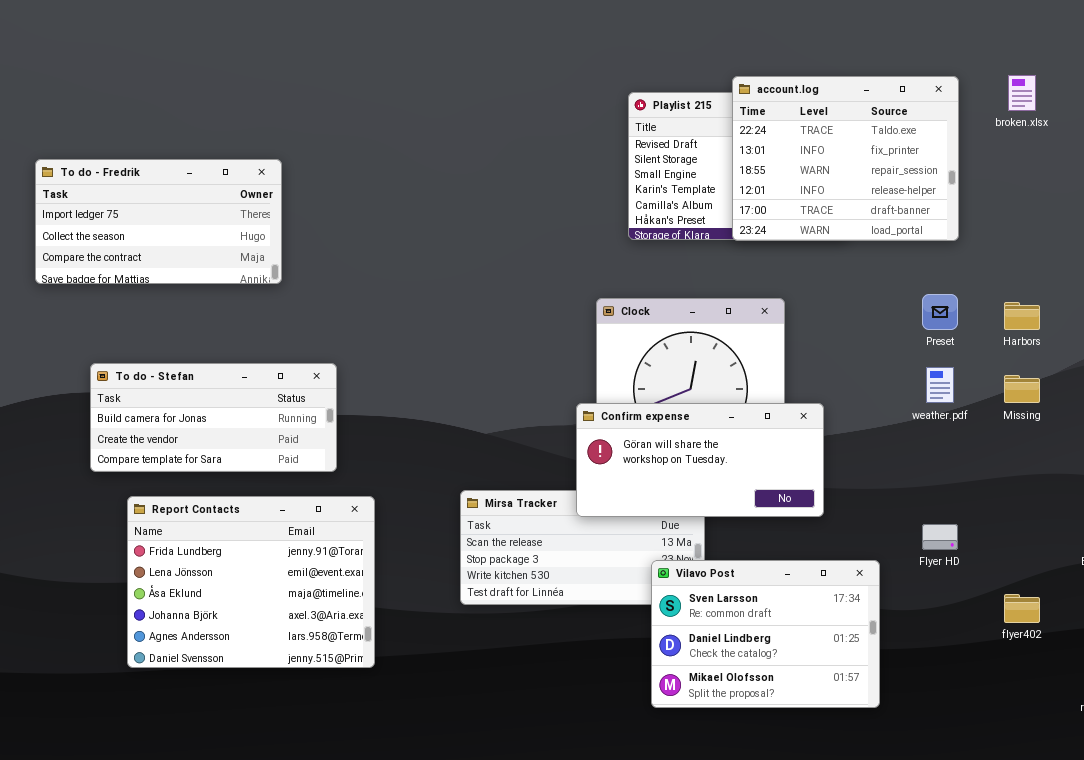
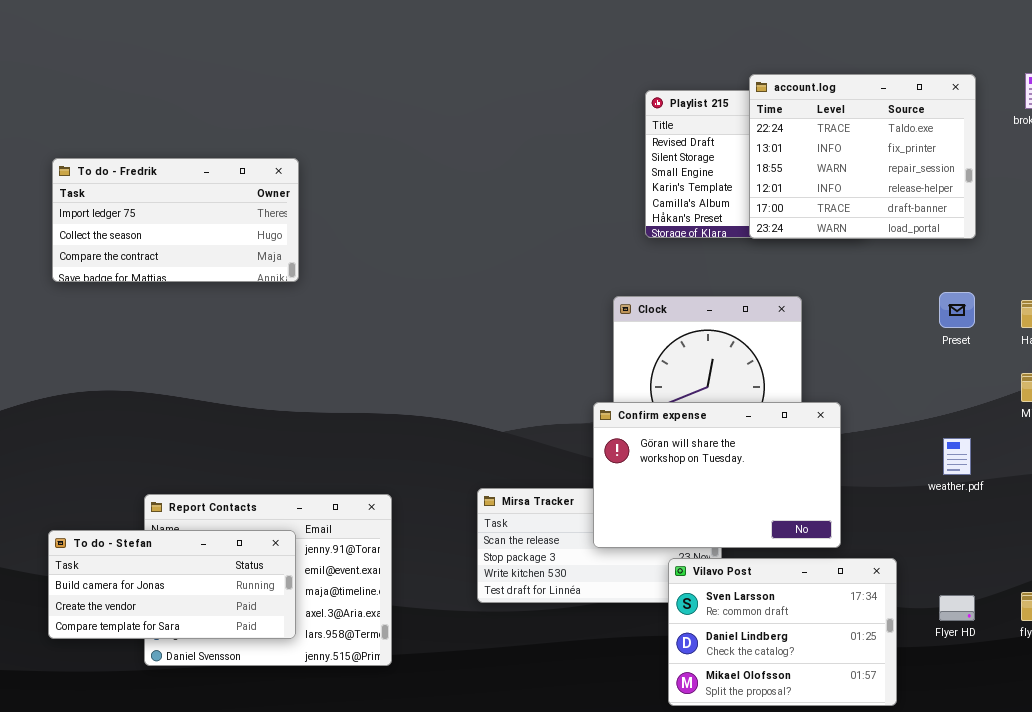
To do - Stefan: [90,363,337,472] -> [48,530,296,639], moved
weather.pdf: [926,367,954,403] -> [943,438,971,475], moved
Confirm expense: [576,403,824,517] -> [593,402,841,548], resized
Flyer HD: [922,524,958,550] -> [939,595,975,621], moved

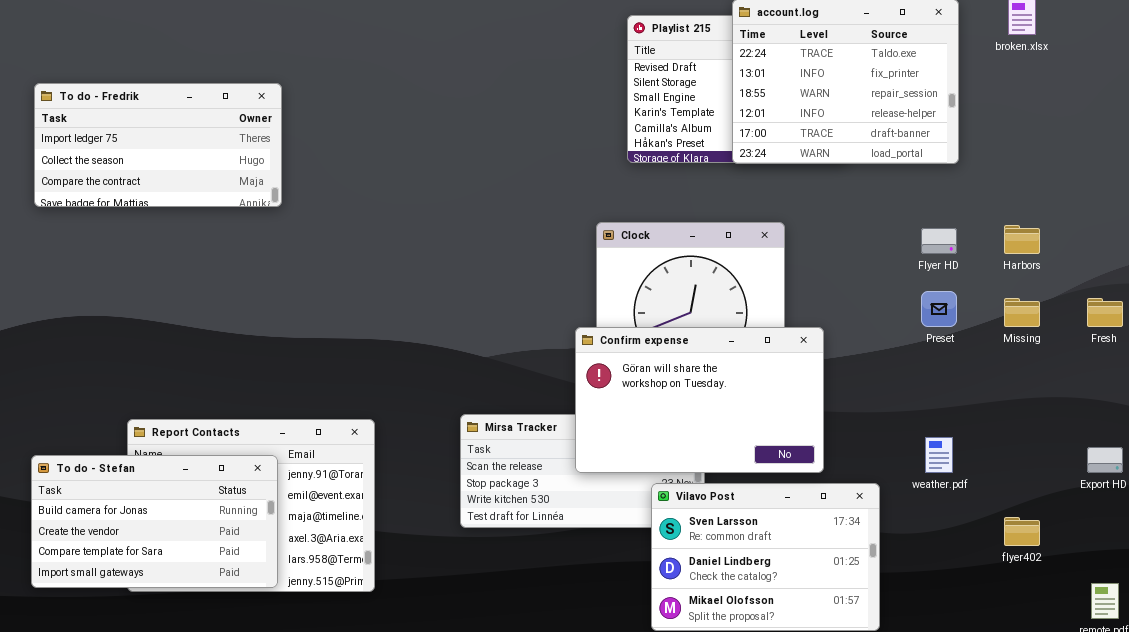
Preset: [939,292,975,328] -> [921,291,957,327], moved
weather.pdf: [943,438,971,475] -> [925,437,953,473], moved
To do - Stefan: [48,530,296,639] -> [31,455,278,588], resized
Flyer HD: [939,595,975,621] -> [921,228,957,254], moved

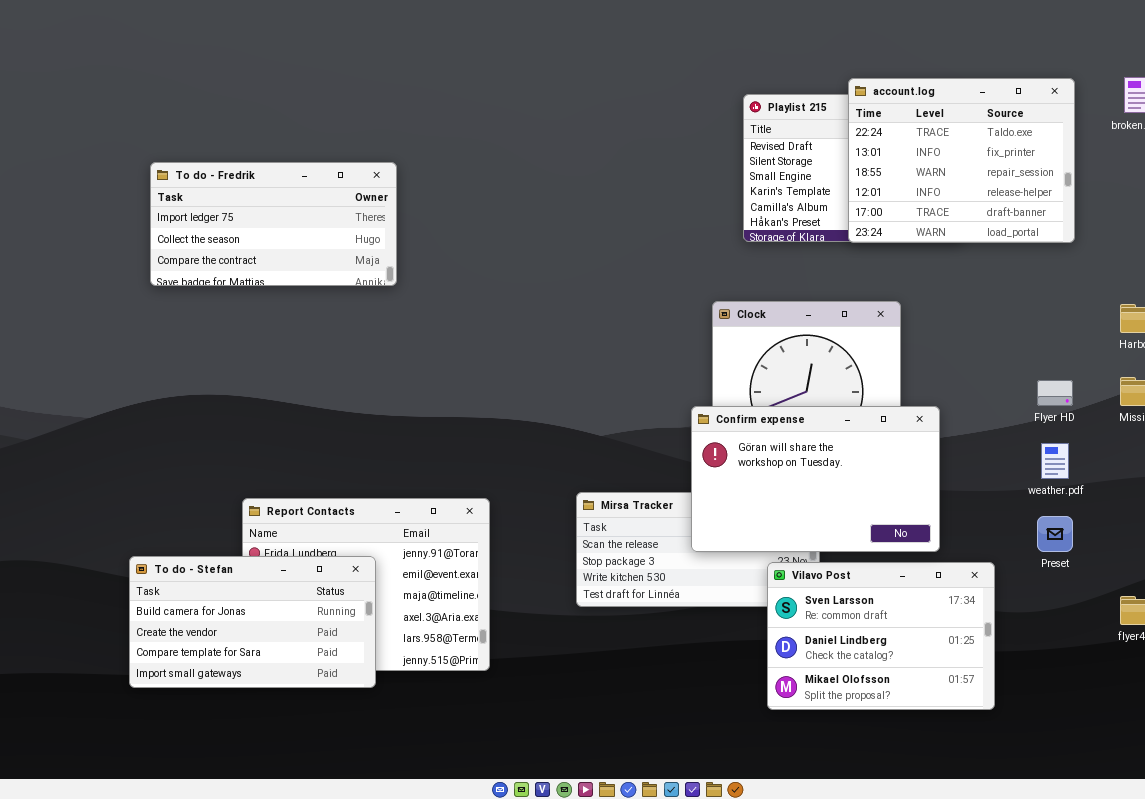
Flyer HD: [921,228,957,254] -> [1037,380,1073,406], moved
Preset: [921,291,957,327] -> [1037,516,1073,552], moved
weather.pdf: [925,437,953,473] -> [1041,443,1069,479], moved
To do - Stefan: [31,455,278,588] -> [129,556,376,688], moved

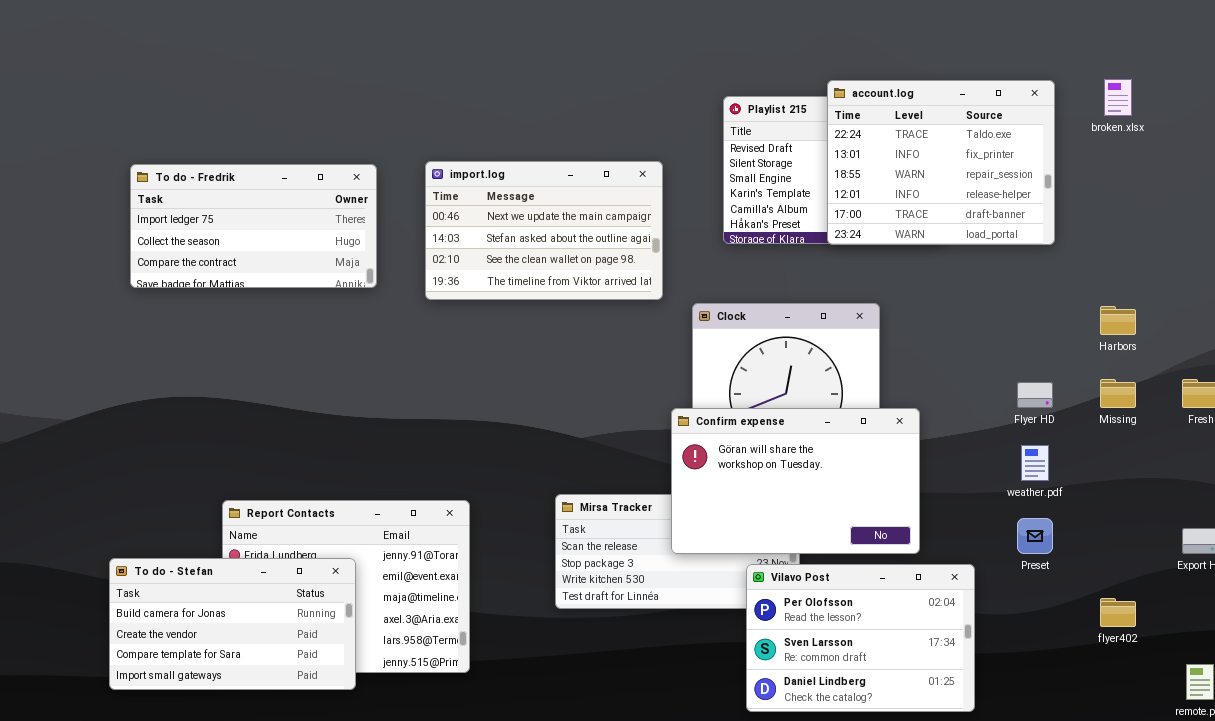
import.log: none -> [425,161,663,300], opened
Vilavo Post: [767,562,995,710] -> [746,564,975,712], scrolled up 1 row

